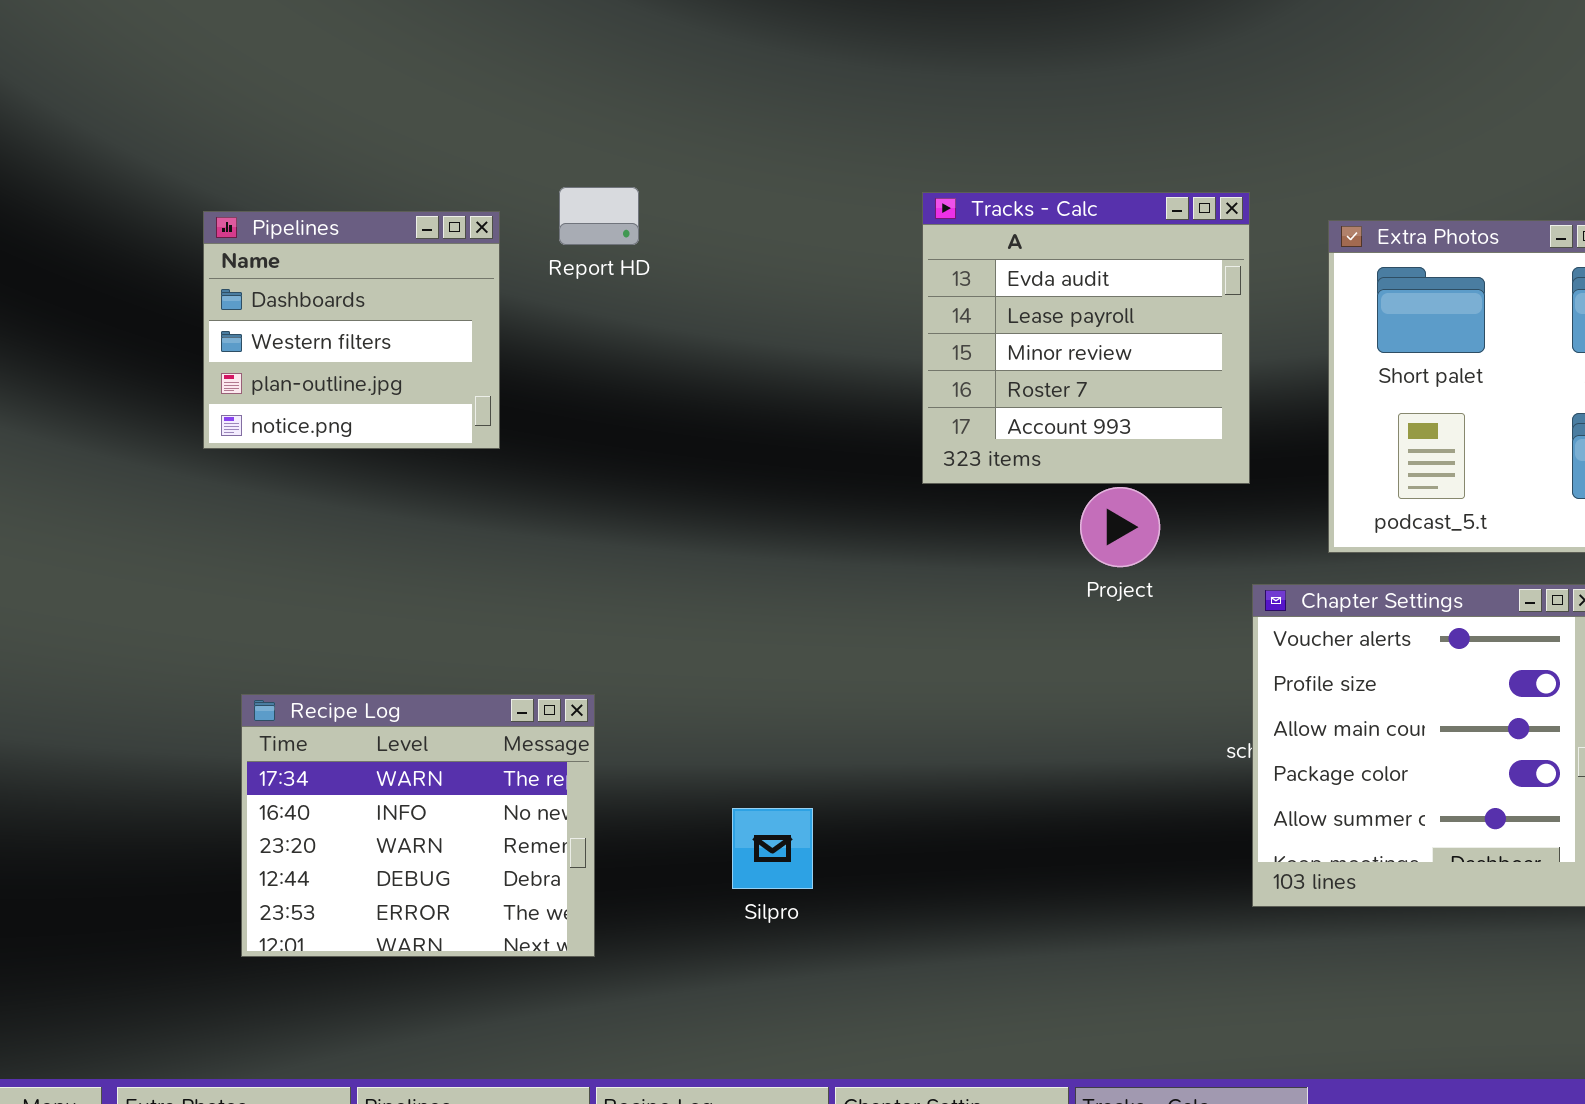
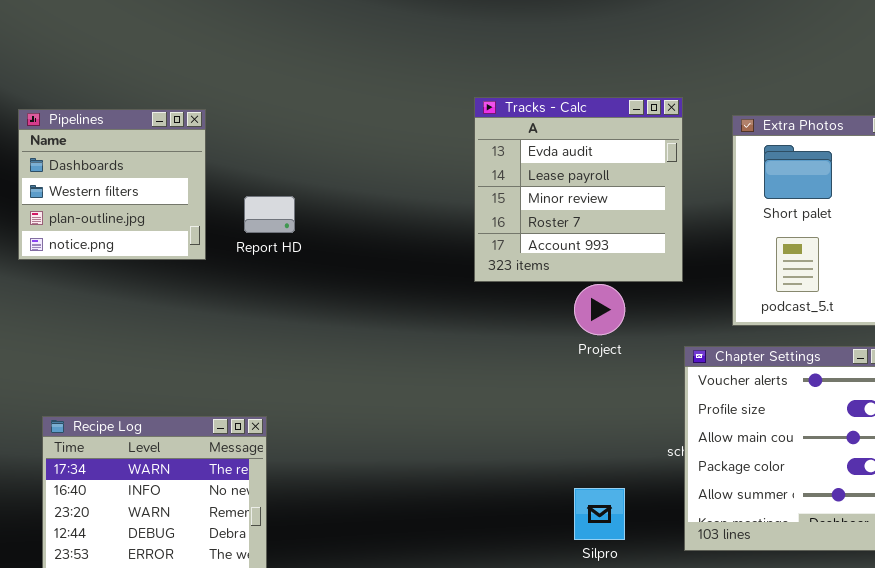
Report HD: [559,187,639,245] -> [244,196,295,233], moved
Silpro: [732,808,813,889] -> [574,488,625,540], moved

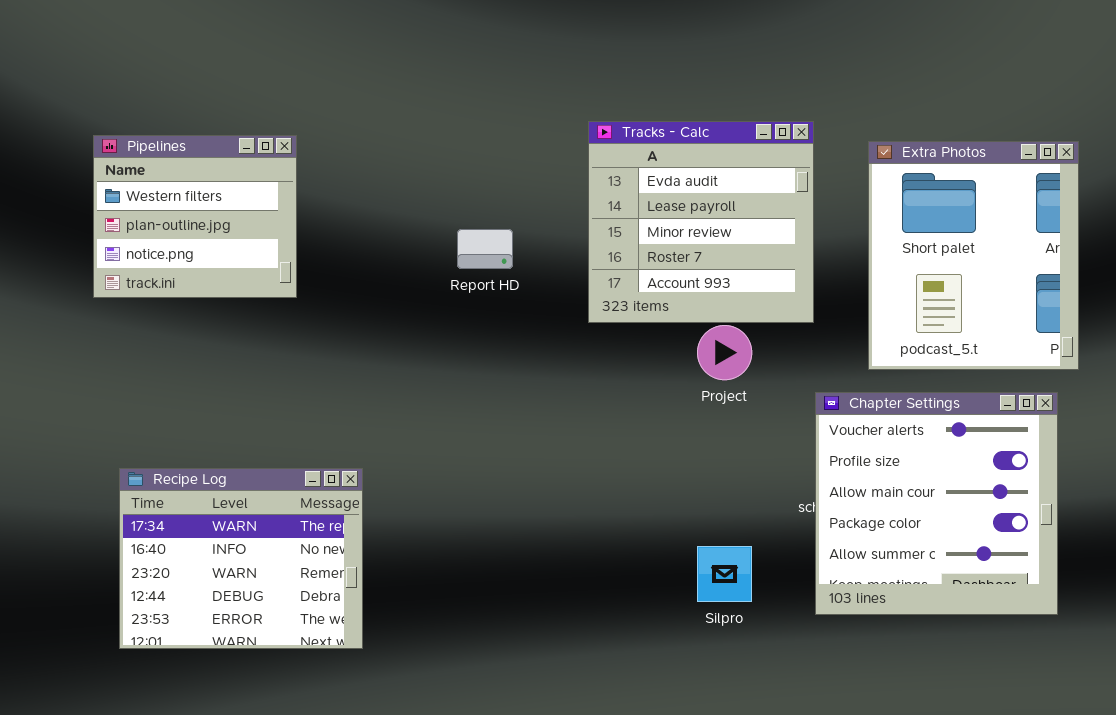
Pipelines: [18,109,206,260] -> [93,135,297,298], scrolled down 1 row
Report HD: [244,196,295,233] -> [457,229,513,269], moved

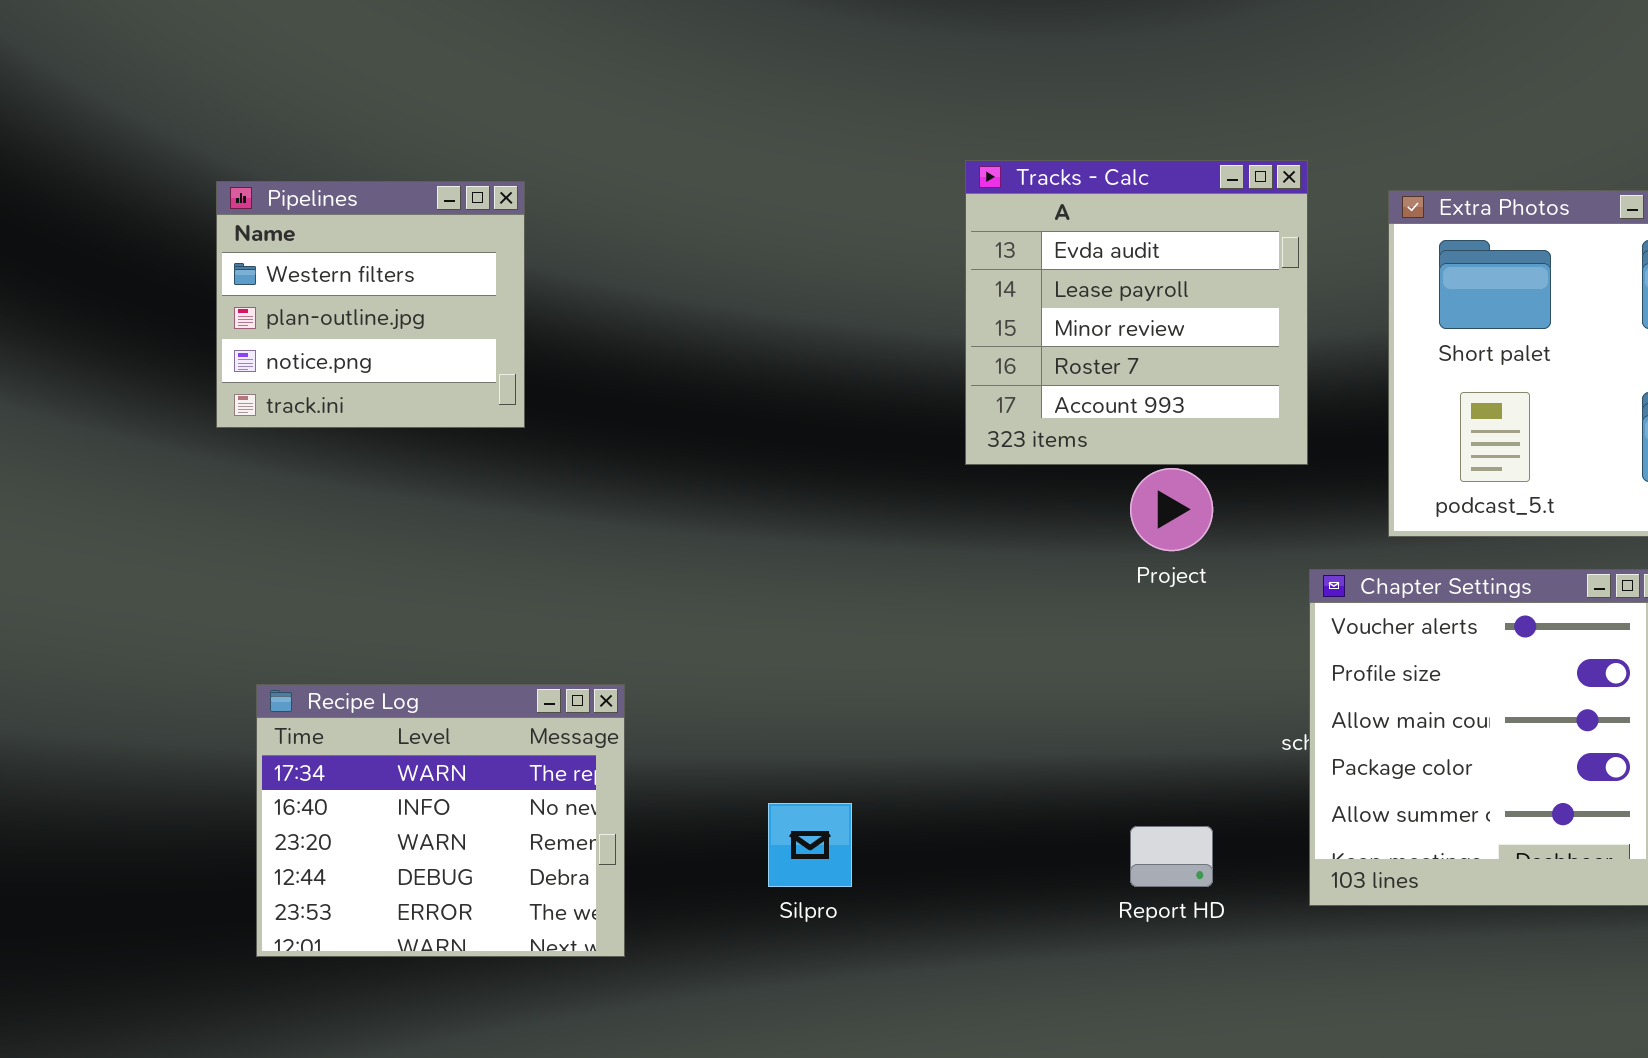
Report HD: [457,229,513,269] -> [1130,826,1213,887], moved
Silpro: [697,546,752,602] -> [768,803,852,887], moved

